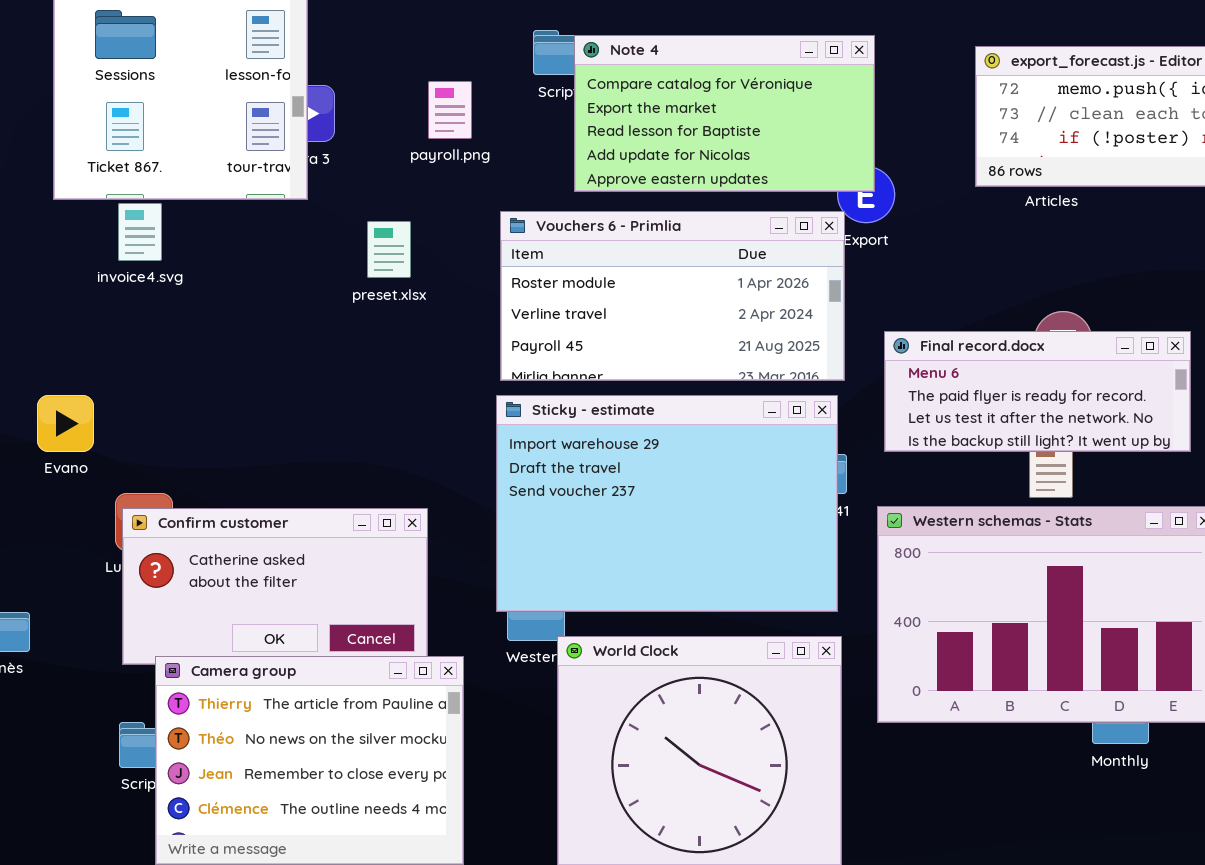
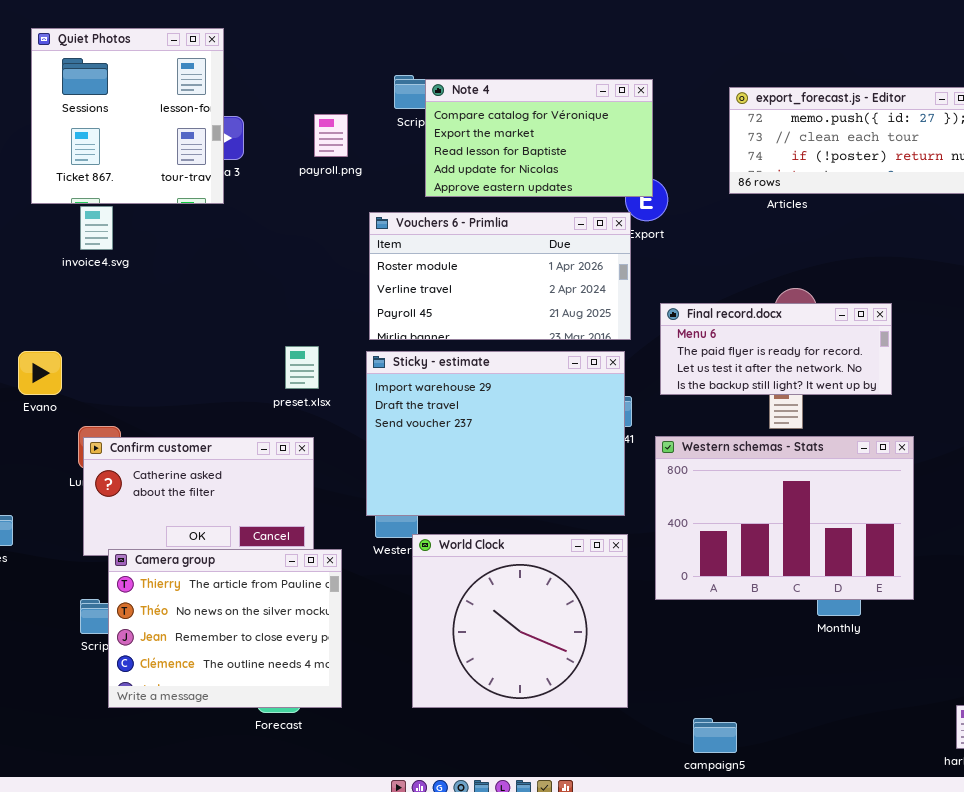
preset.xlsx: [367,221,411,278] -> [285,346,319,389], moved

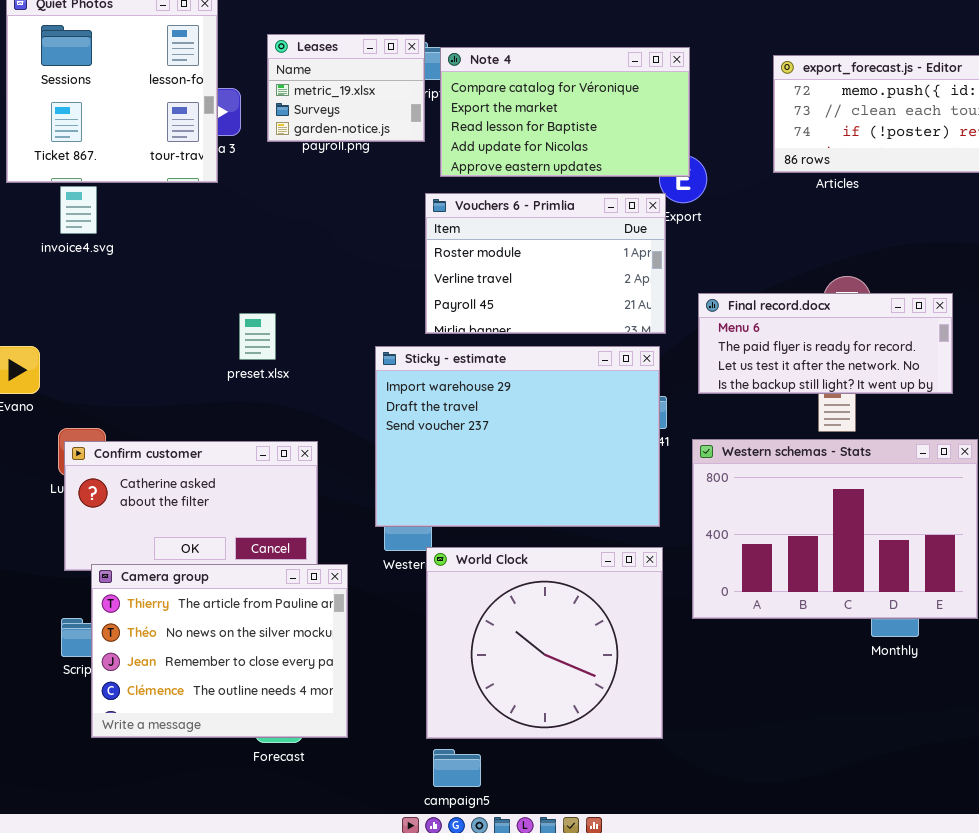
Leases: none -> [267,34,425,142], opened
Vouchers 6 - Primlia: [369,212,631,340] -> [425,193,666,334], resized
preset.xlsx: [285,346,319,389] -> [239,313,276,360], moved
campaign5: [693,718,737,753] -> [433,749,481,787], moved

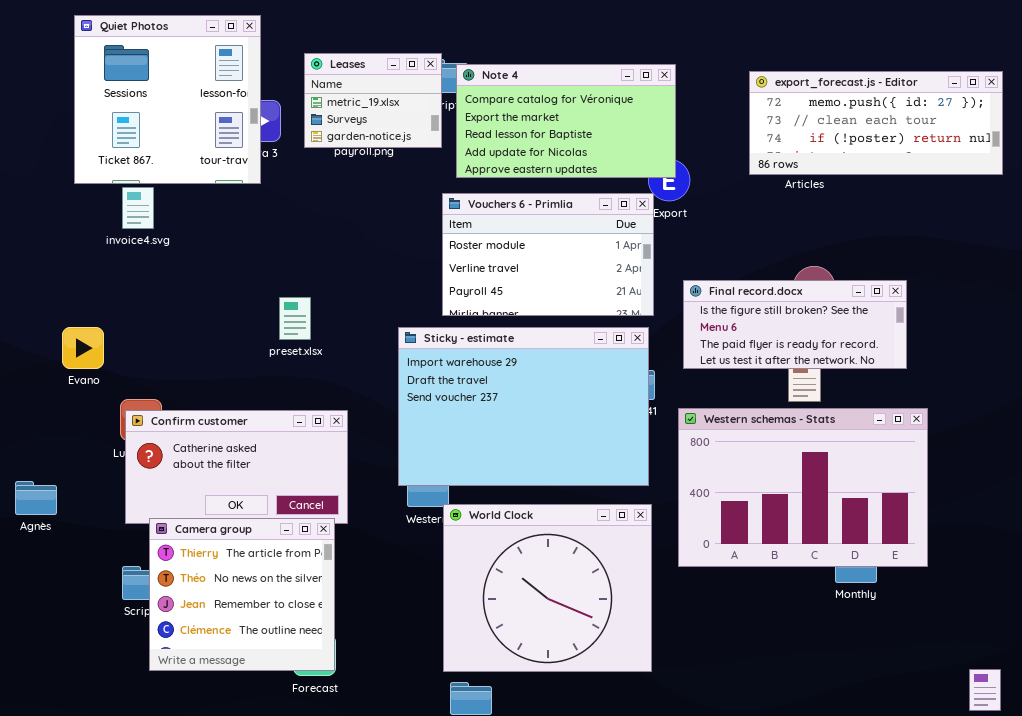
Final record.docx: [698,293,953,394] -> [683,280,907,369], scrolled up 1 row
Camera group: [91,564,348,738] -> [149,518,335,671], resized

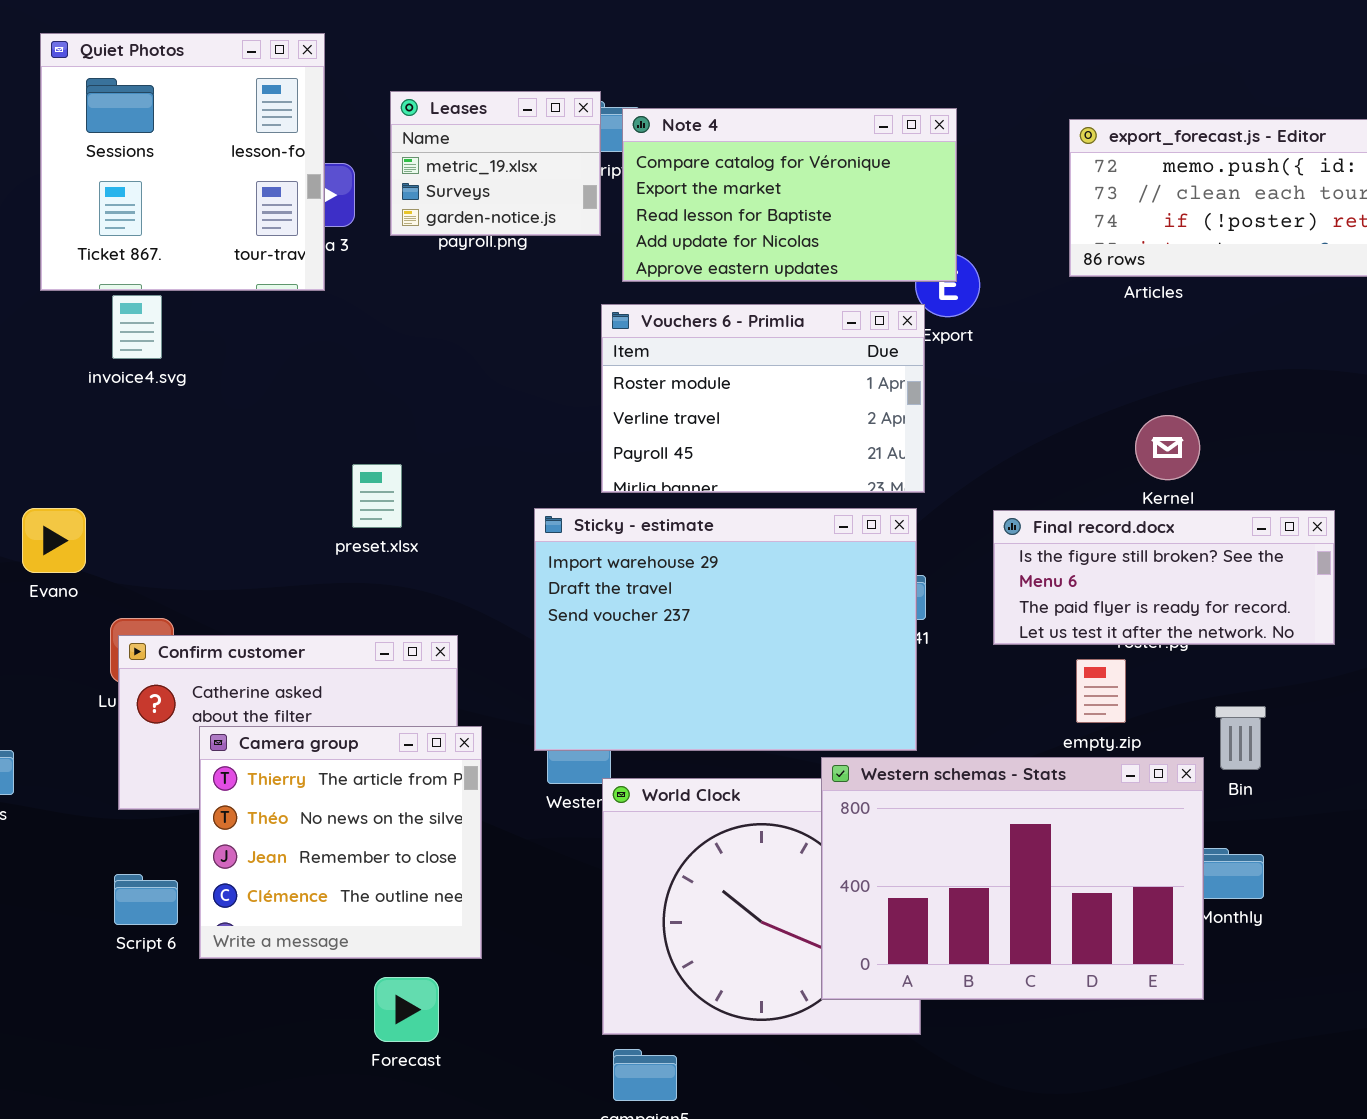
Final record.docx: [683,280,907,369] -> [993,510,1335,645], moved
Western schemas - Stats: [678,408,928,567] -> [821,757,1204,1000], moved
Camera group: [149,518,335,671] -> [199,726,482,959], moved

